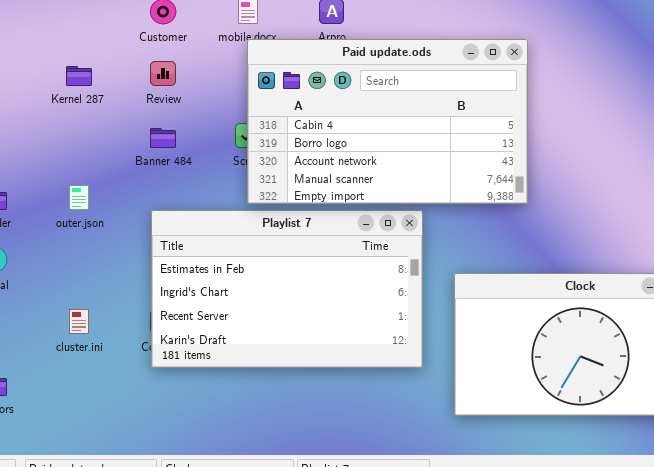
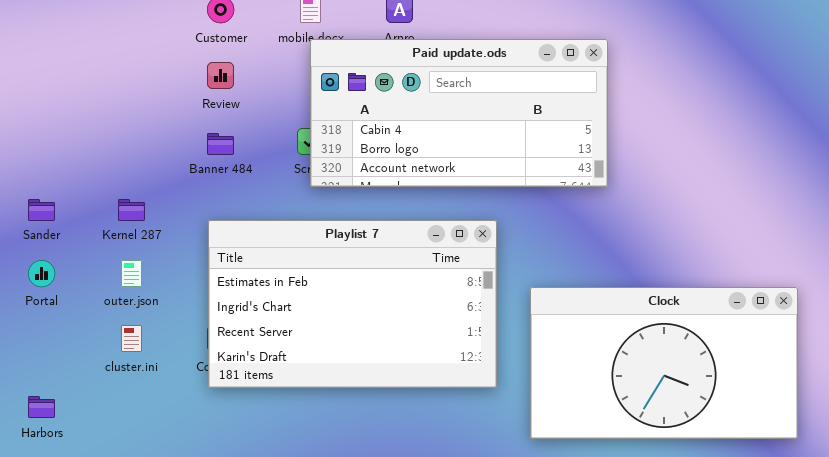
Paid update.ods: [247,39,528,204] -> [310,39,608,187], resized
Kernel 287: [66,66,92,86] -> [118,199,145,221], moved
outer.json: [69,185,89,210] -> [121,260,142,287], moved

